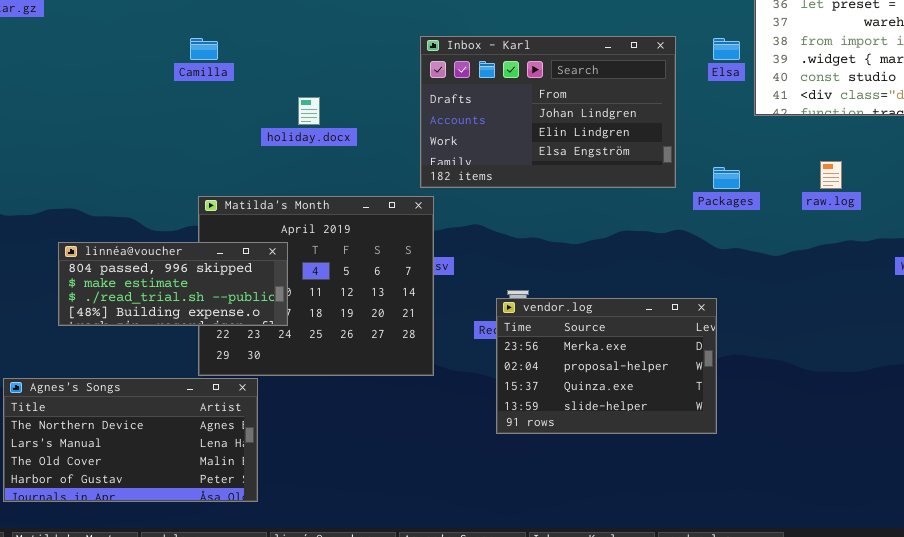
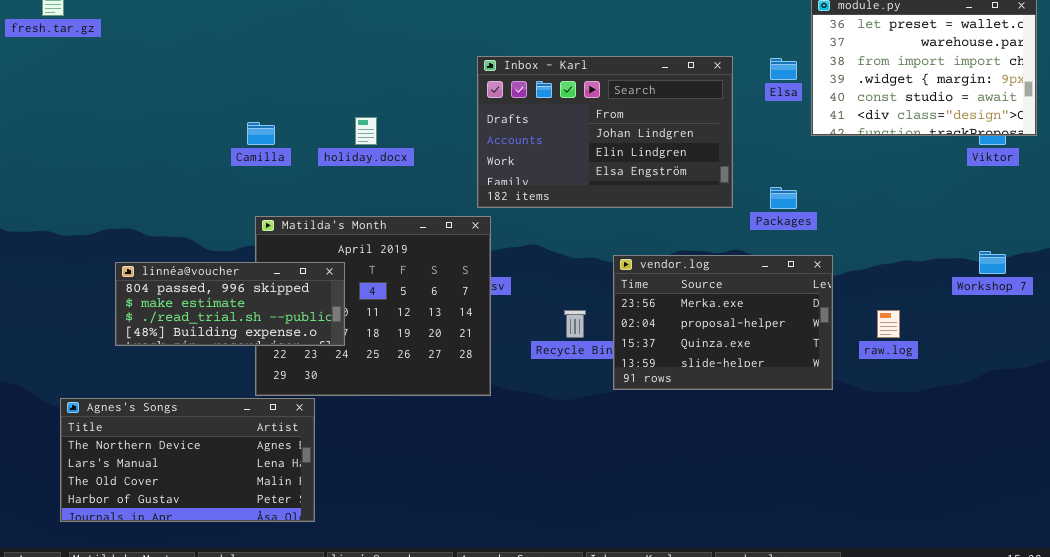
Camilla: [190,38,218,60] -> [247,122,275,145], moved
raw.log: [820,161,842,189] -> [877,310,900,338], moved
vendor.log: [496,298,717,434] -> [613,255,833,390], moved

